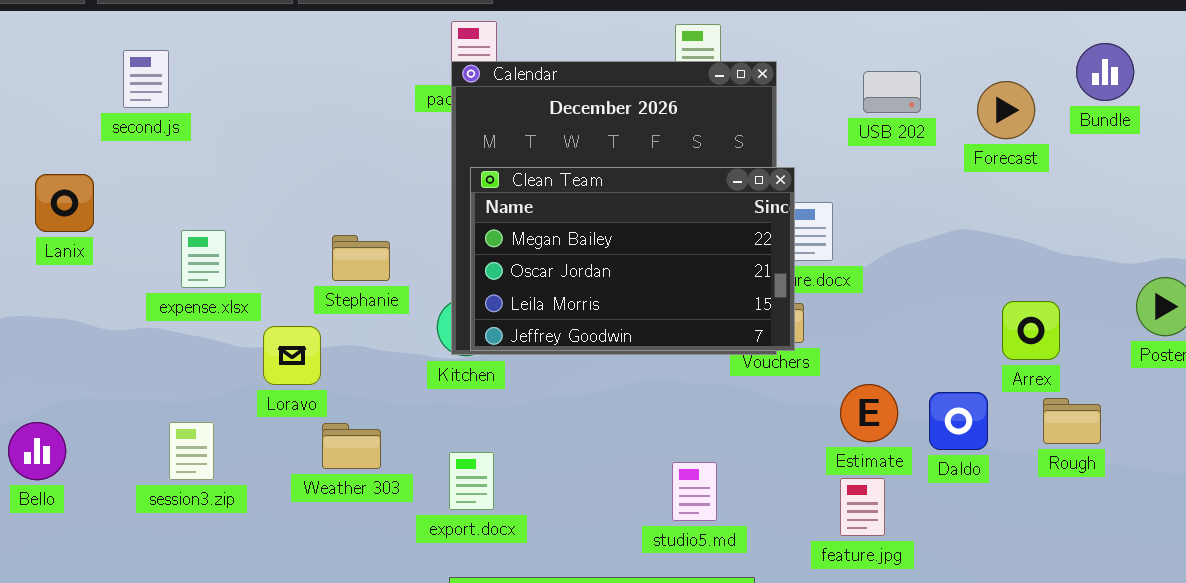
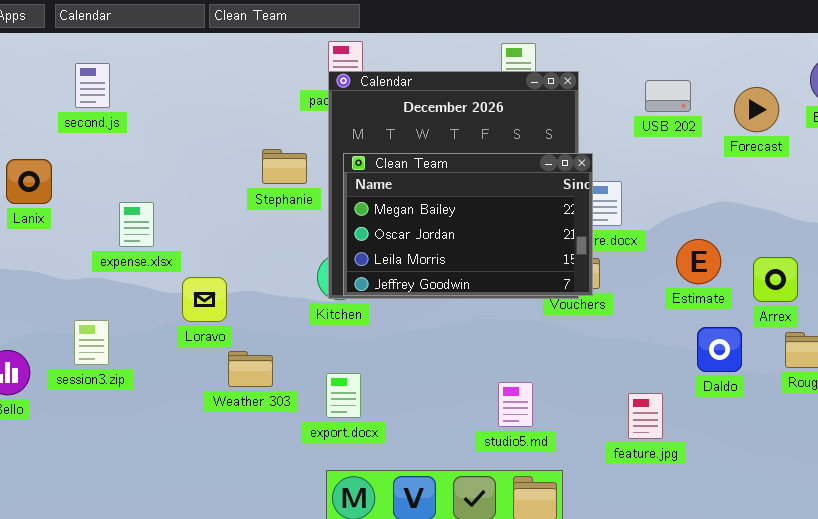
Stephanie: [332,235,390,281] -> [262,149,307,184], moved
Estimate: [840,384,898,442] -> [676,239,721,284], moved
session3.zip: [169,422,214,480] -> [74,320,109,365], moved

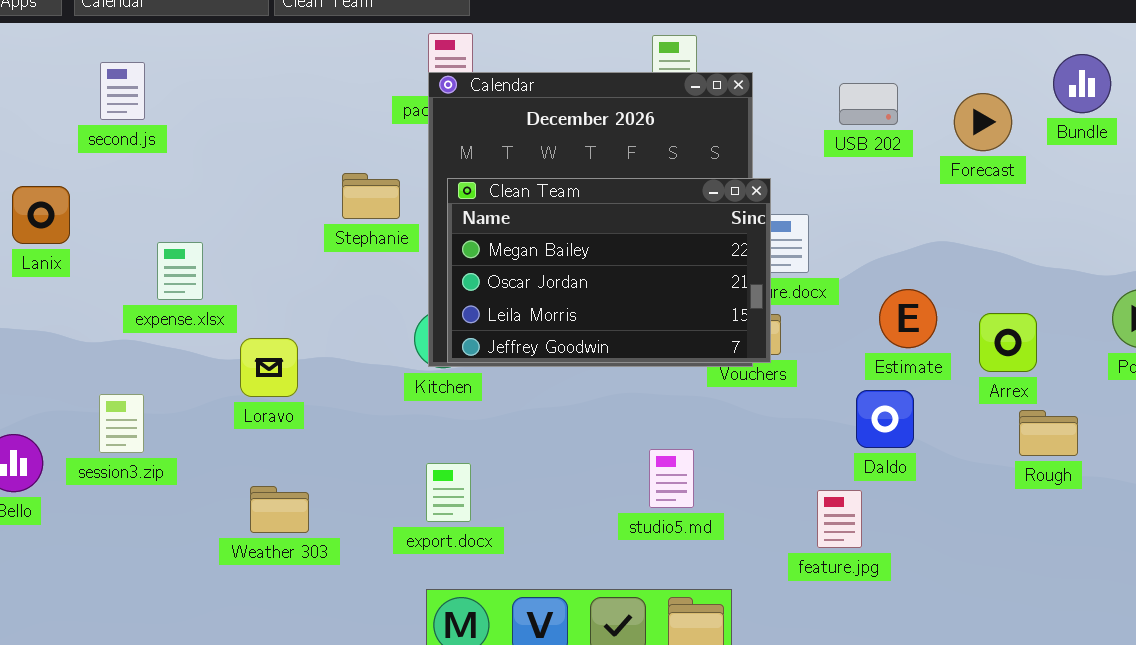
Daldo: [697,327,742,372] -> [856,390,914,448], moved
Weather 303: [228,351,273,387] -> [250,486,309,533], moved
studio5.md: [498,382,533,427] -> [649,449,694,508], moved

